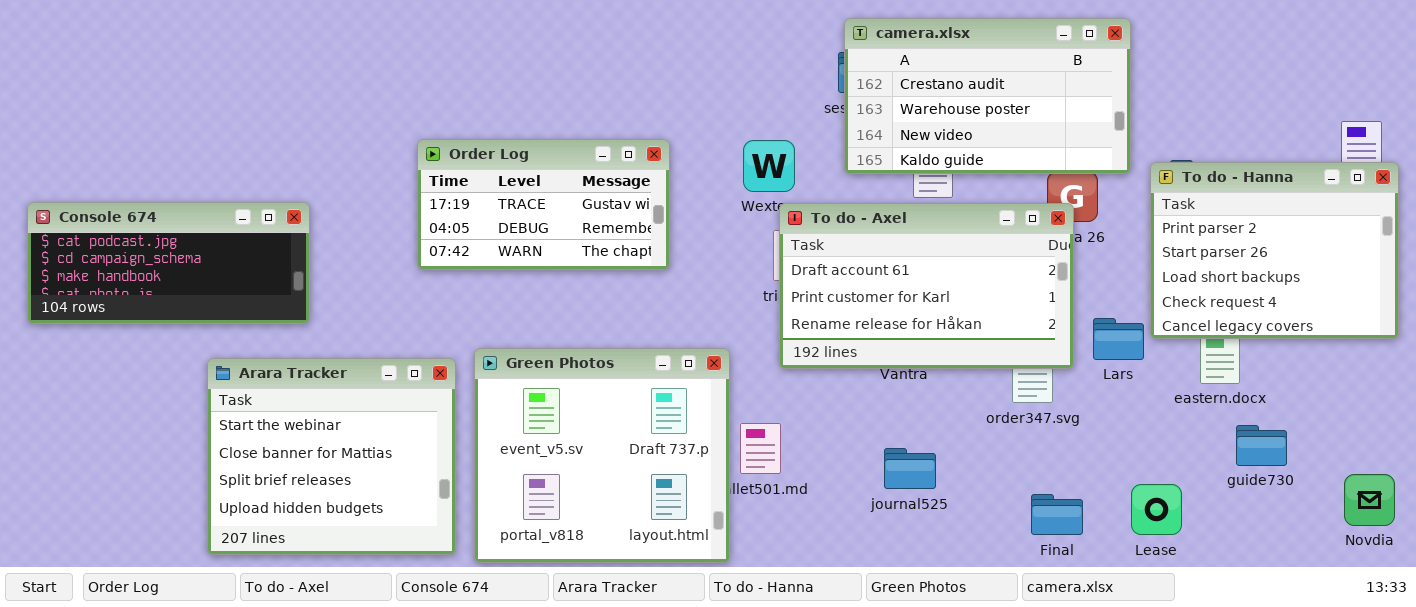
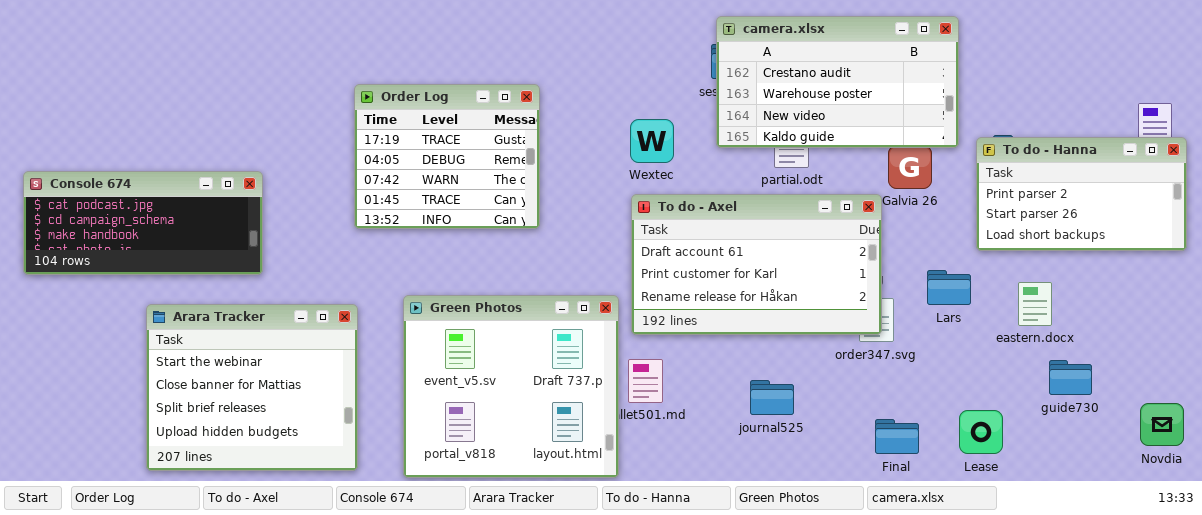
Order Log: [417,139,670,270] -> [354,84,540,229], resized
To do - Hanna: [1150,162,1399,339] -> [976,137,1187,251], resized
To do - Axel: [779,203,1074,369] -> [631,194,882,335], moved
Arara Tracker: [207,358,456,555] -> [146,304,358,471], moved

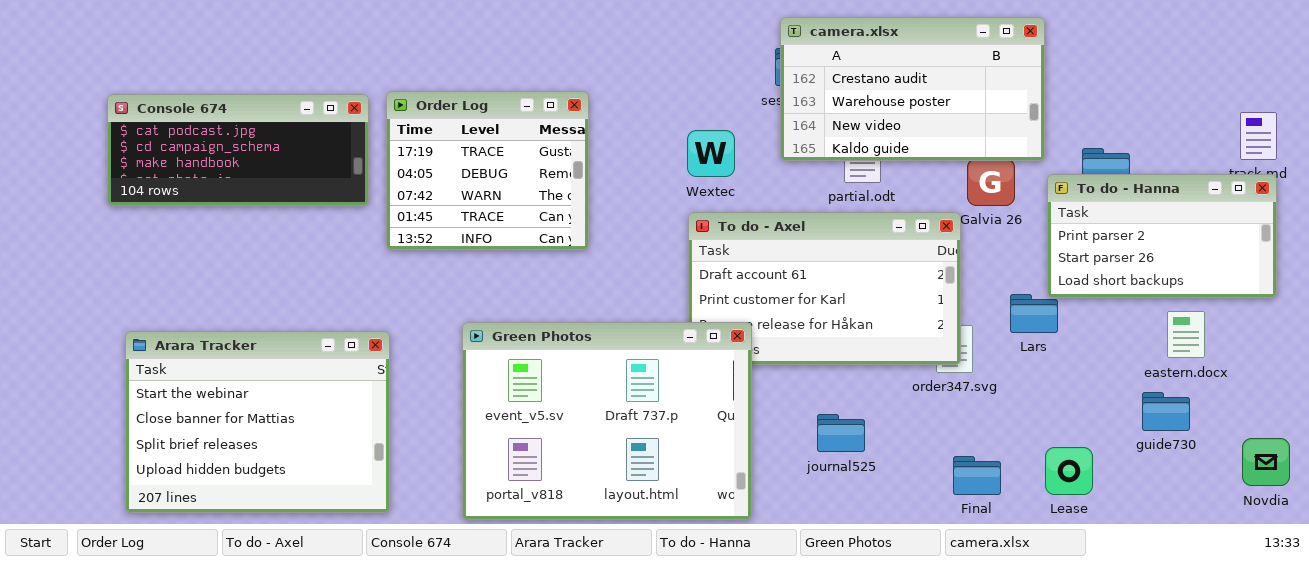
To do - Hanna: [976,137,1187,251] -> [1047,174,1277,298], moved
Console 674: [23,171,263,275] -> [107,94,369,206], moved
eastern.docx: [1018,282,1052,326] -> [1167,311,1205,358], moved
Green Photos: [403,295,619,478] -> [462,322,752,520], moved, resized
Arara Tracker: [146,304,358,471] -> [125,331,390,513], resized

